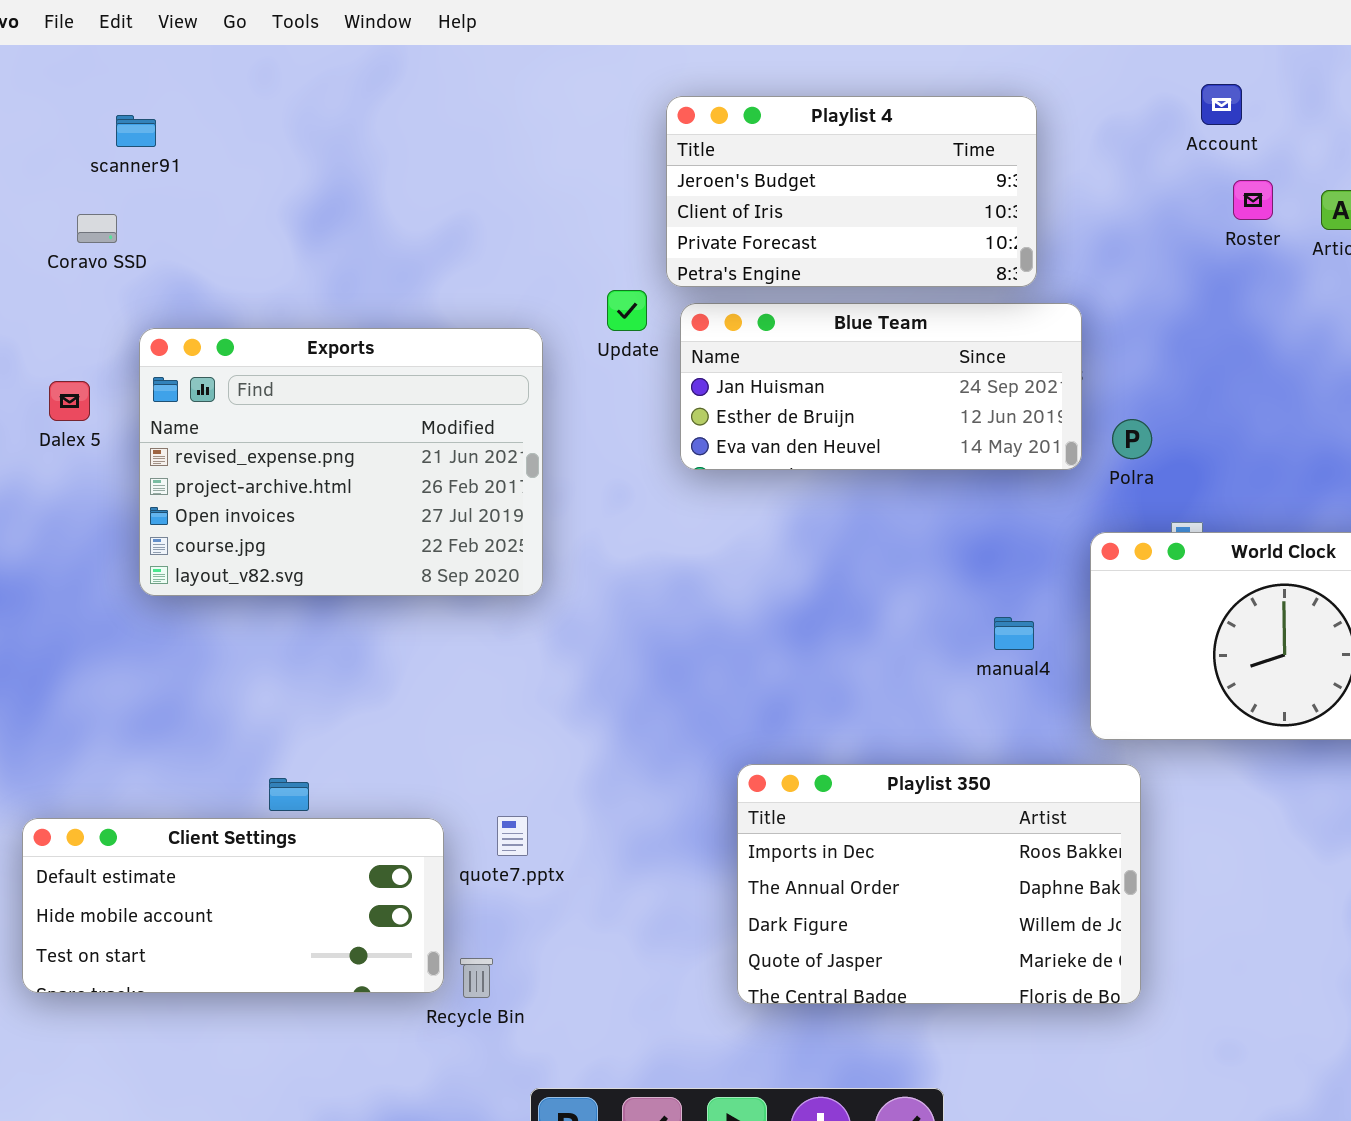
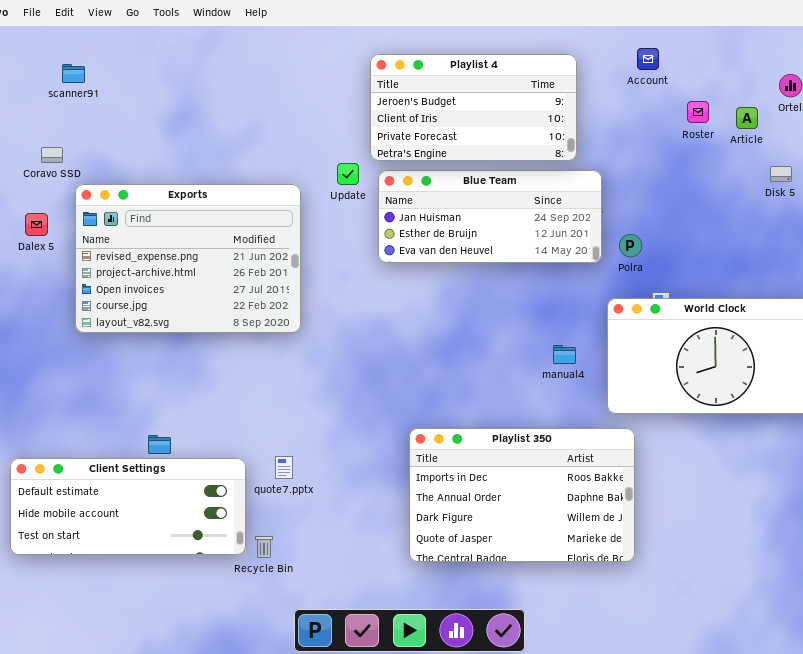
Account: [1201,84,1242,125] -> [637,48,659,70], moved
Coravo SSD: [77,214,117,243] -> [41,147,63,163], moved

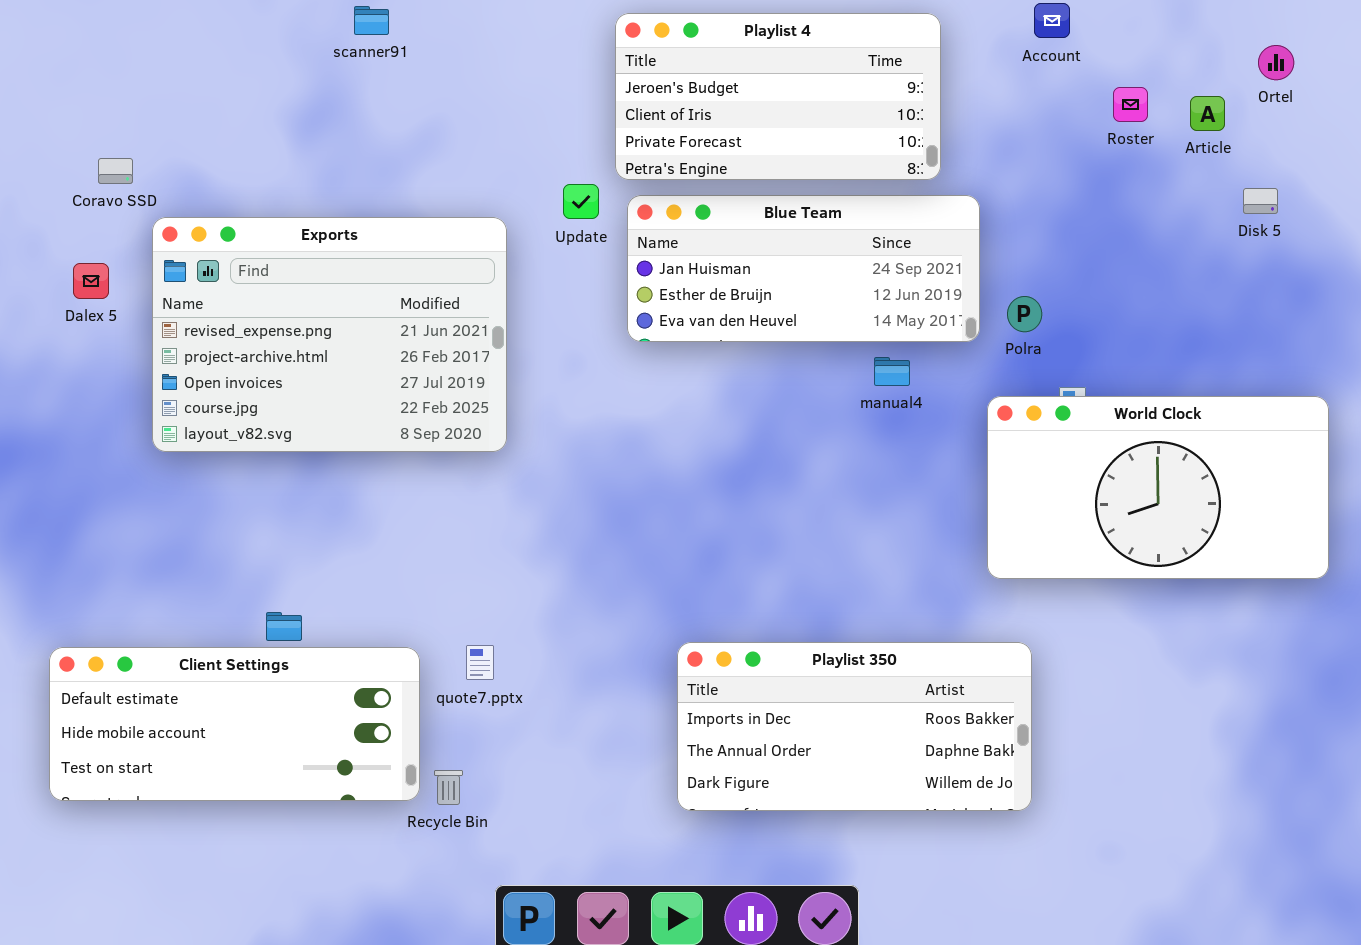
scanner91: [62,64,85,83] -> [354,6,389,35], moved
manual4: [553,345,576,364] -> [874,357,910,386], moved
Playlist 350: [409,428,635,562] -> [677,642,1032,811], resized

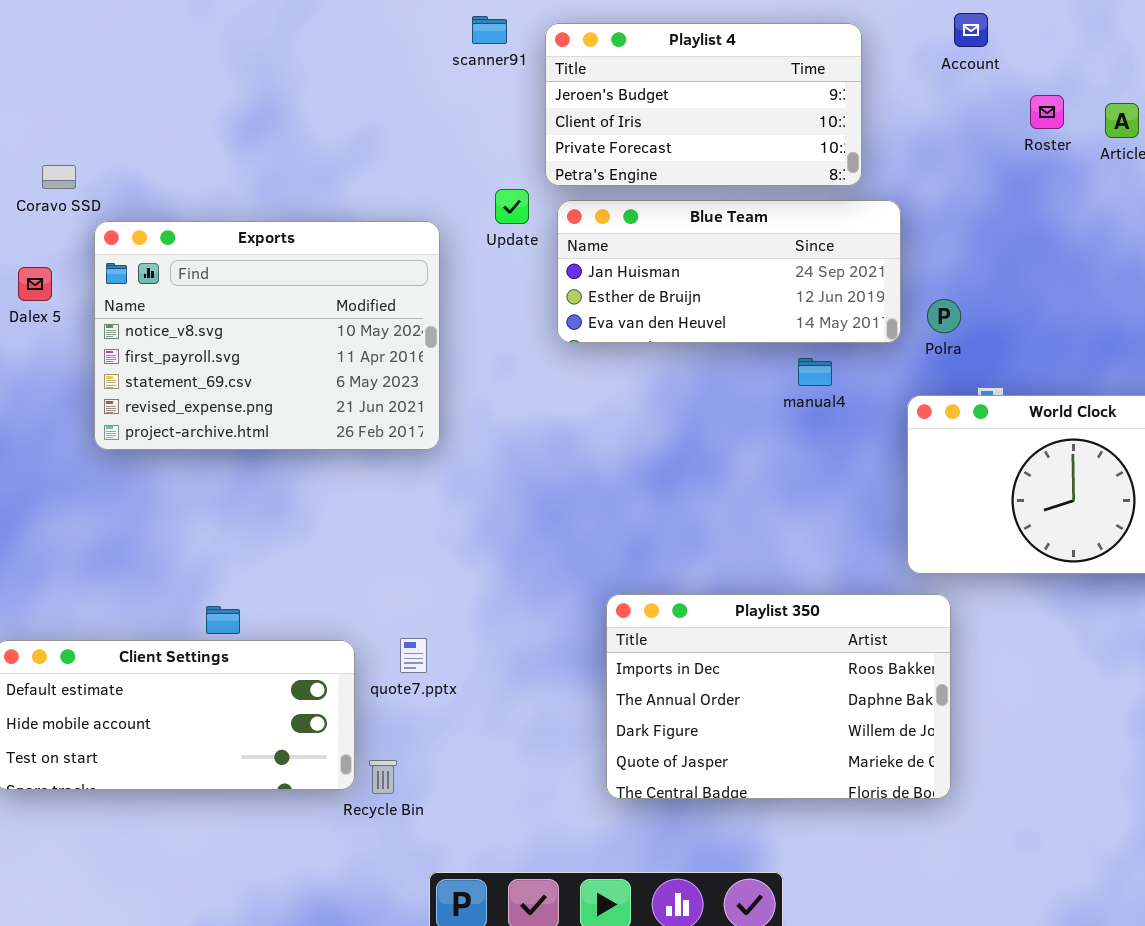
scanner91: [354,6,389,35] -> [472,16,507,44], moved
Exports: [152,217,507,452] -> [94,221,440,450], scrolled up 3 rows
Playlist 350: [677,642,1032,811] -> [606,594,951,799], resized

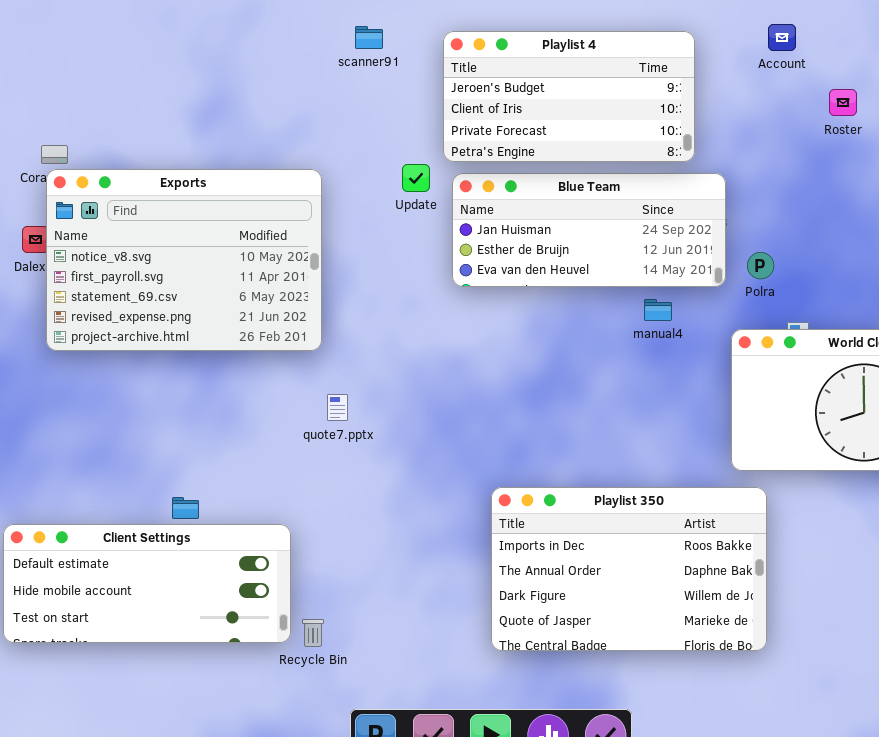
scanner91: [472,16,507,44] -> [355,26,383,49], moved
Exports: [94,221,440,450] -> [46,169,322,351], moved
quote7.pptx: [400,638,427,673] -> [327,394,348,421], moved

